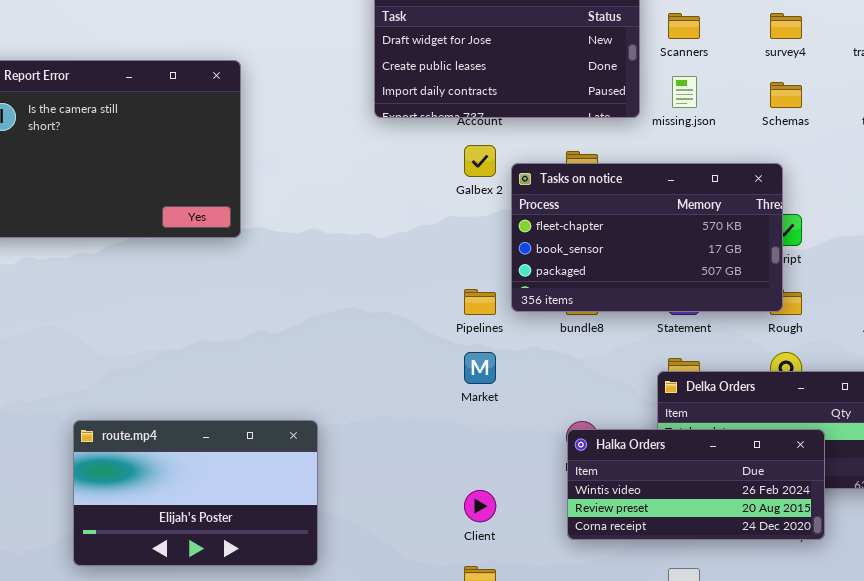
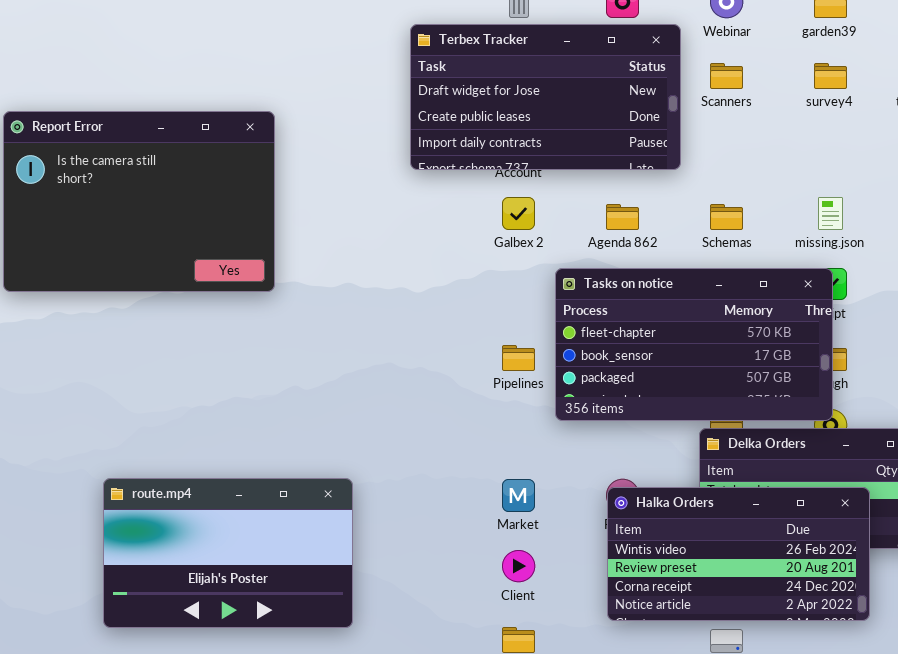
missing.json: [672,76,697,108] -> [818,197,843,230], moved
Schemas: [770,82,802,108] -> [710,204,743,230], moved
Tasks on notice: [511,163,783,312] -> [555,268,833,421], moved
Market: [464,352,496,384] -> [502,479,535,512], moved
Halka Orders: [567,429,825,540] -> [607,487,870,621], resized

